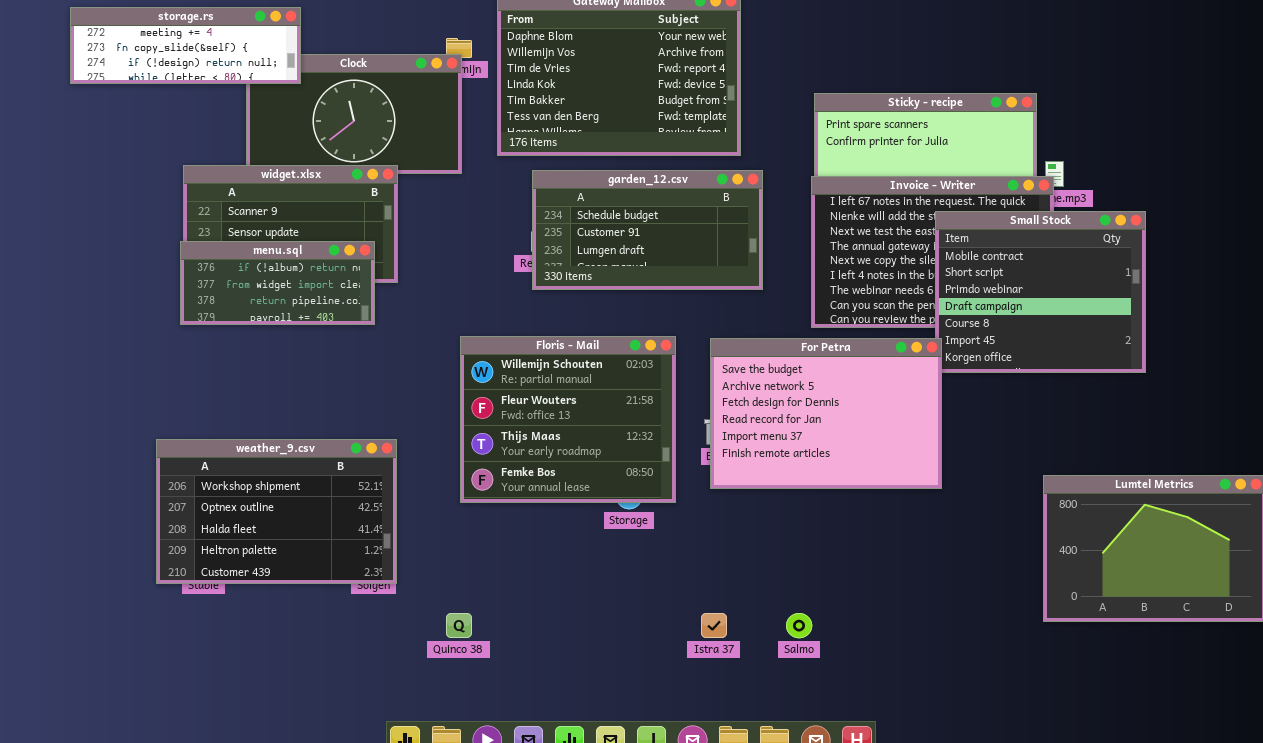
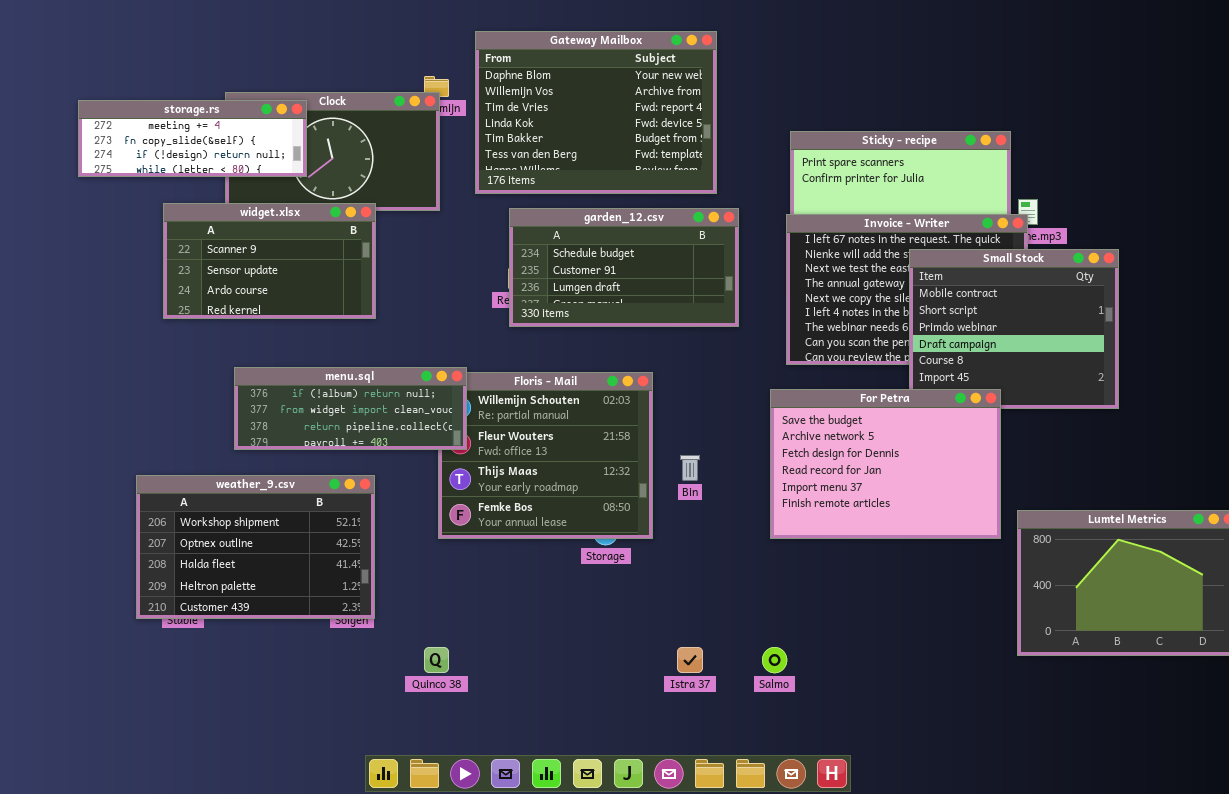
storage.rs: [70,7,301,84] -> [78,100,307,177], moved
menu.sql: [180,241,375,325] -> [234,367,467,450], moved, resized
For Petra: [710,338,942,489] -> [770,389,1001,539], moved

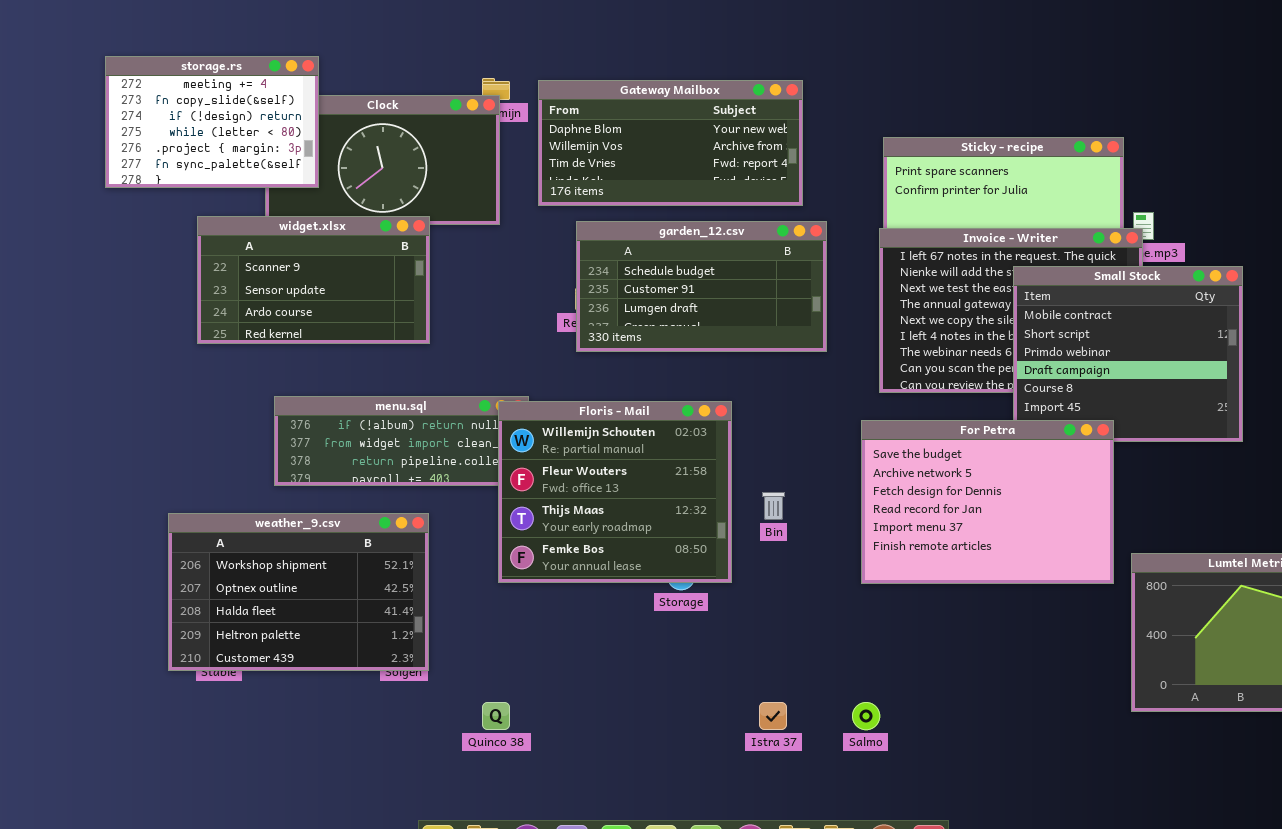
Gateway Mailbox: [475,31,717,194] -> [538,80,803,206], resized
storage.rs: [78,100,307,177] -> [105,56,319,188], resized
Floris - Mail: [438,372,653,539] -> [498,401,732,583], raised

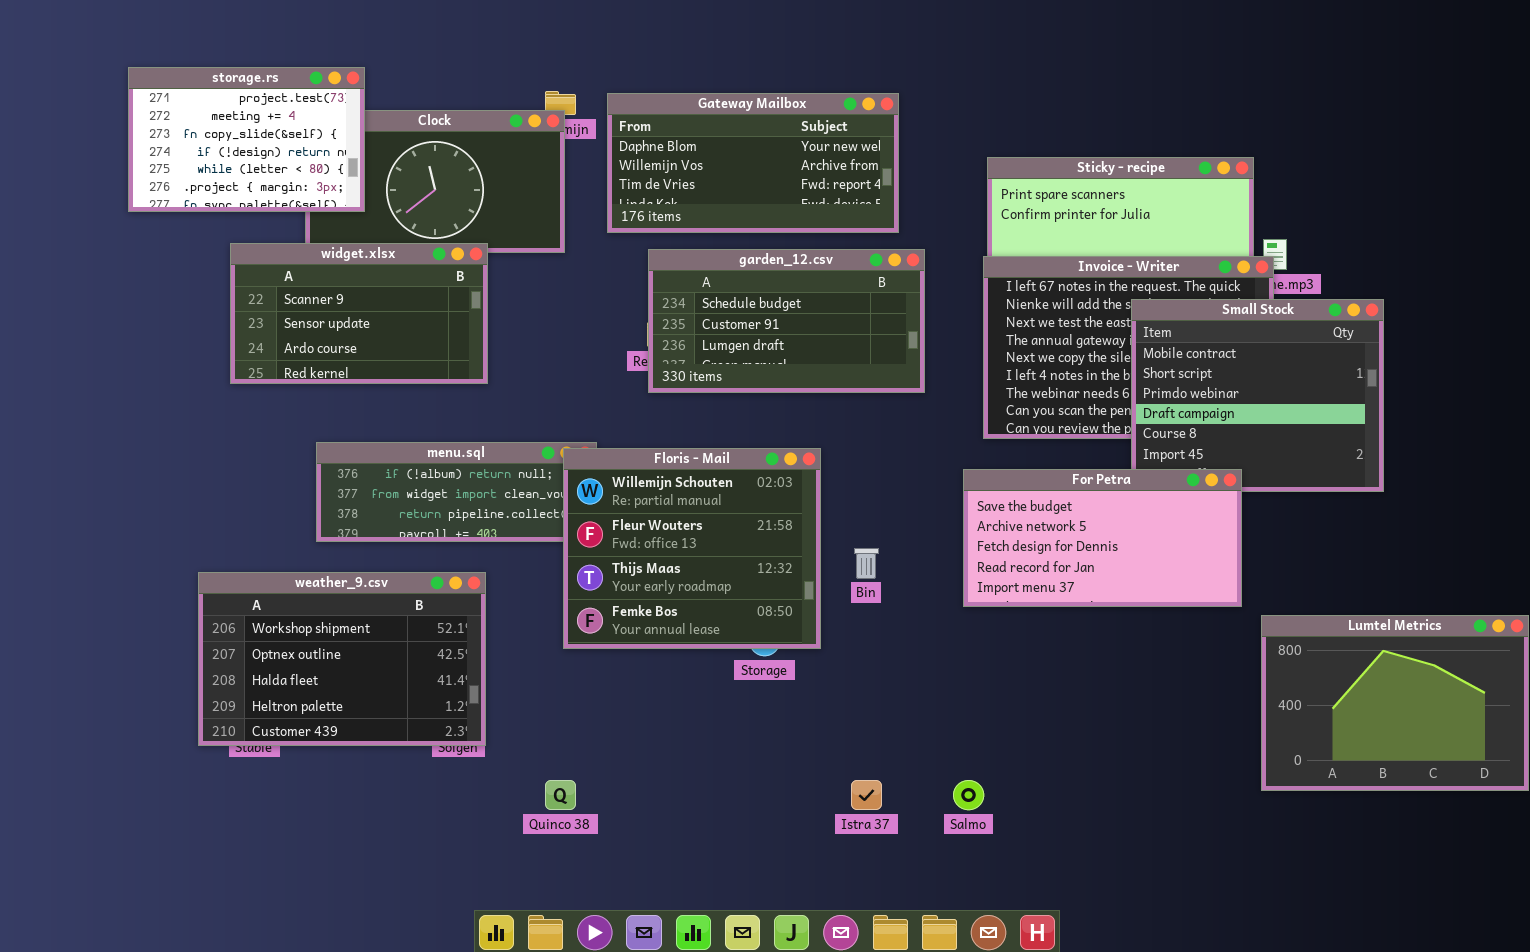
storage.rs: [105,56,319,188] -> [128,67,365,212], scrolled up 1 row
For Petra: [861,420,1114,584] -> [963,469,1242,607], resized

